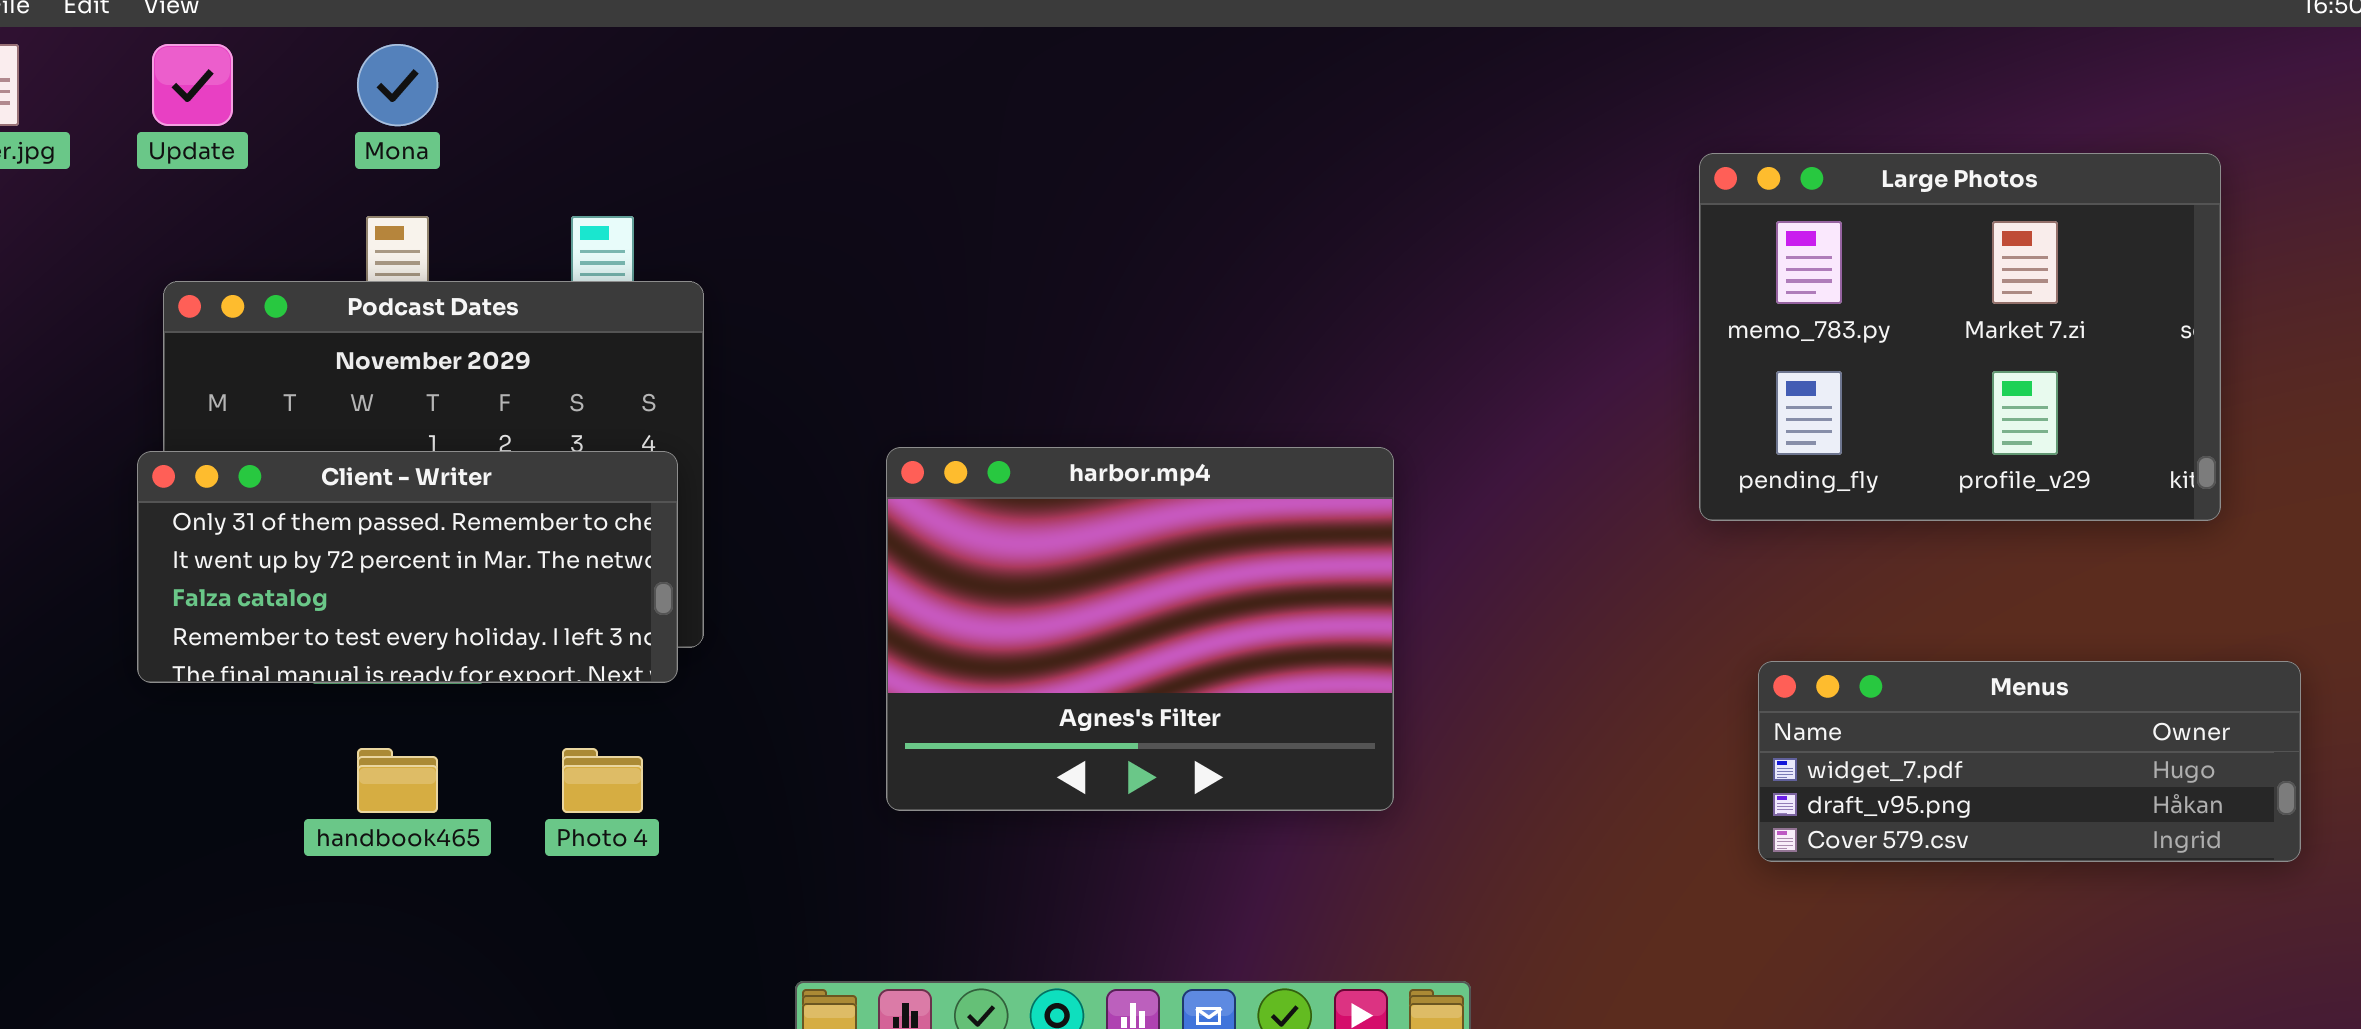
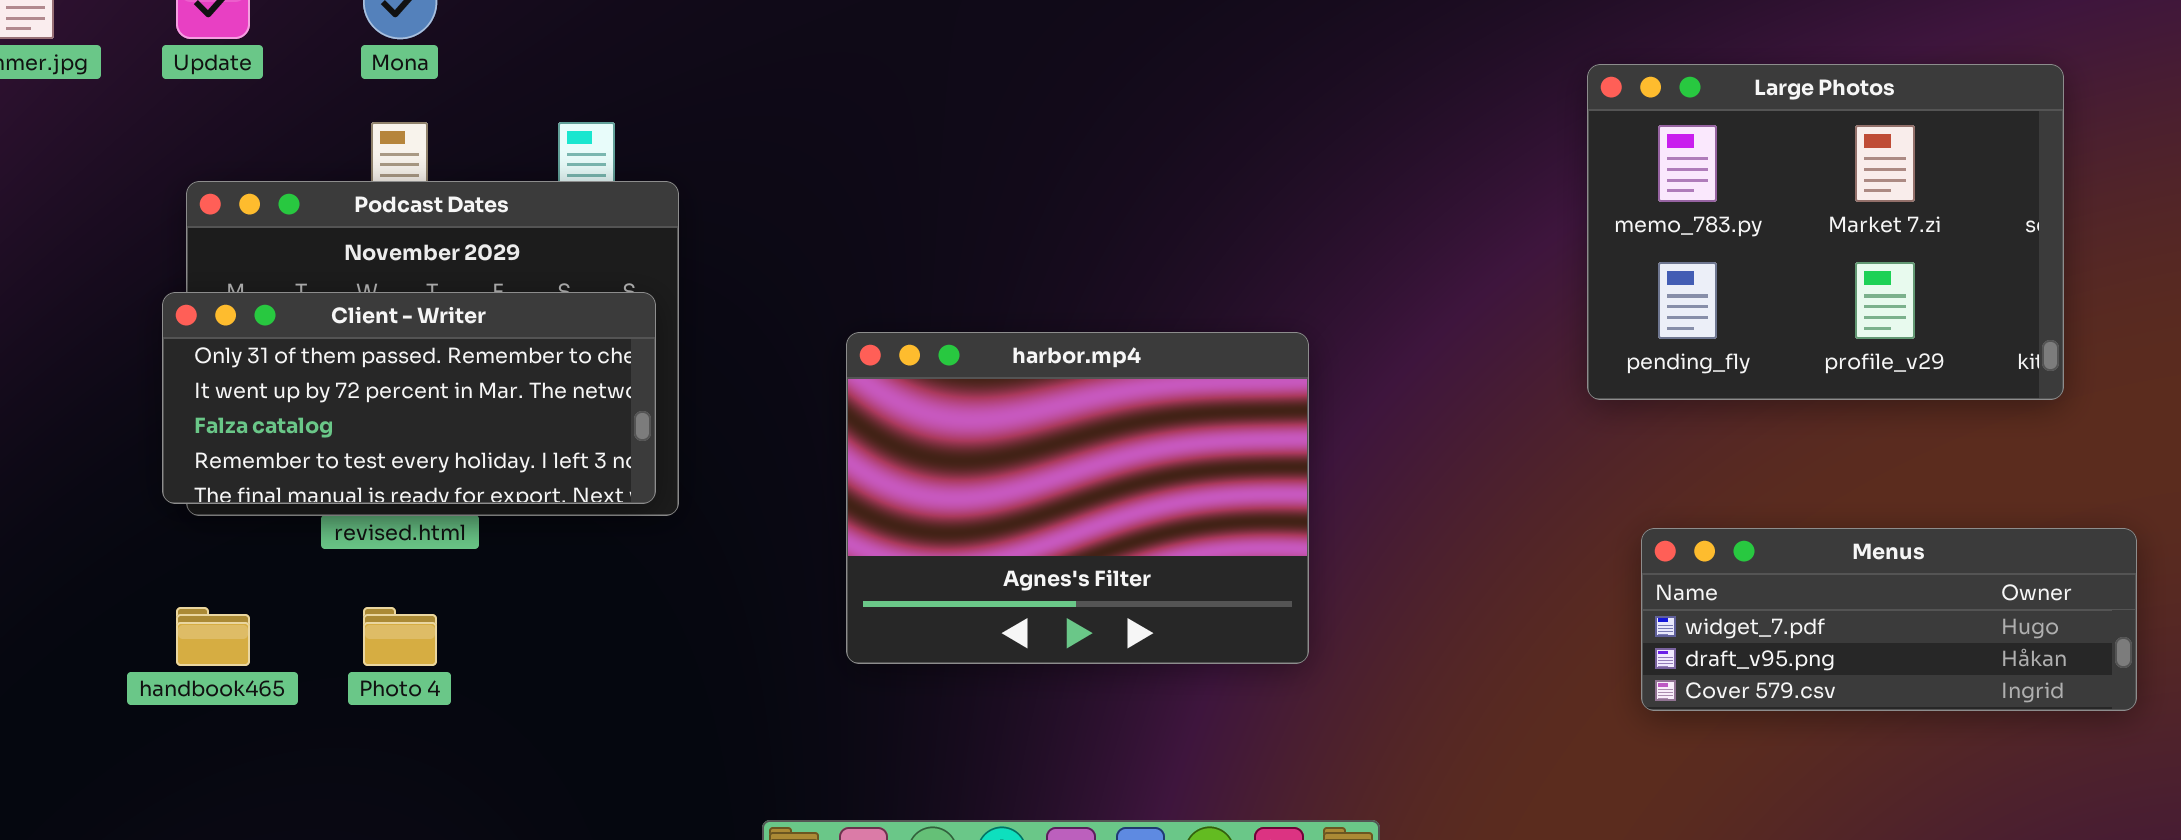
Client - Writer: [137,451,678,683] -> [162,292,656,504], moved
handbook465: [357,748,438,813] -> [176,607,250,666], moved
Photo 4: [562,748,643,813] -> [363,607,437,666], moved

